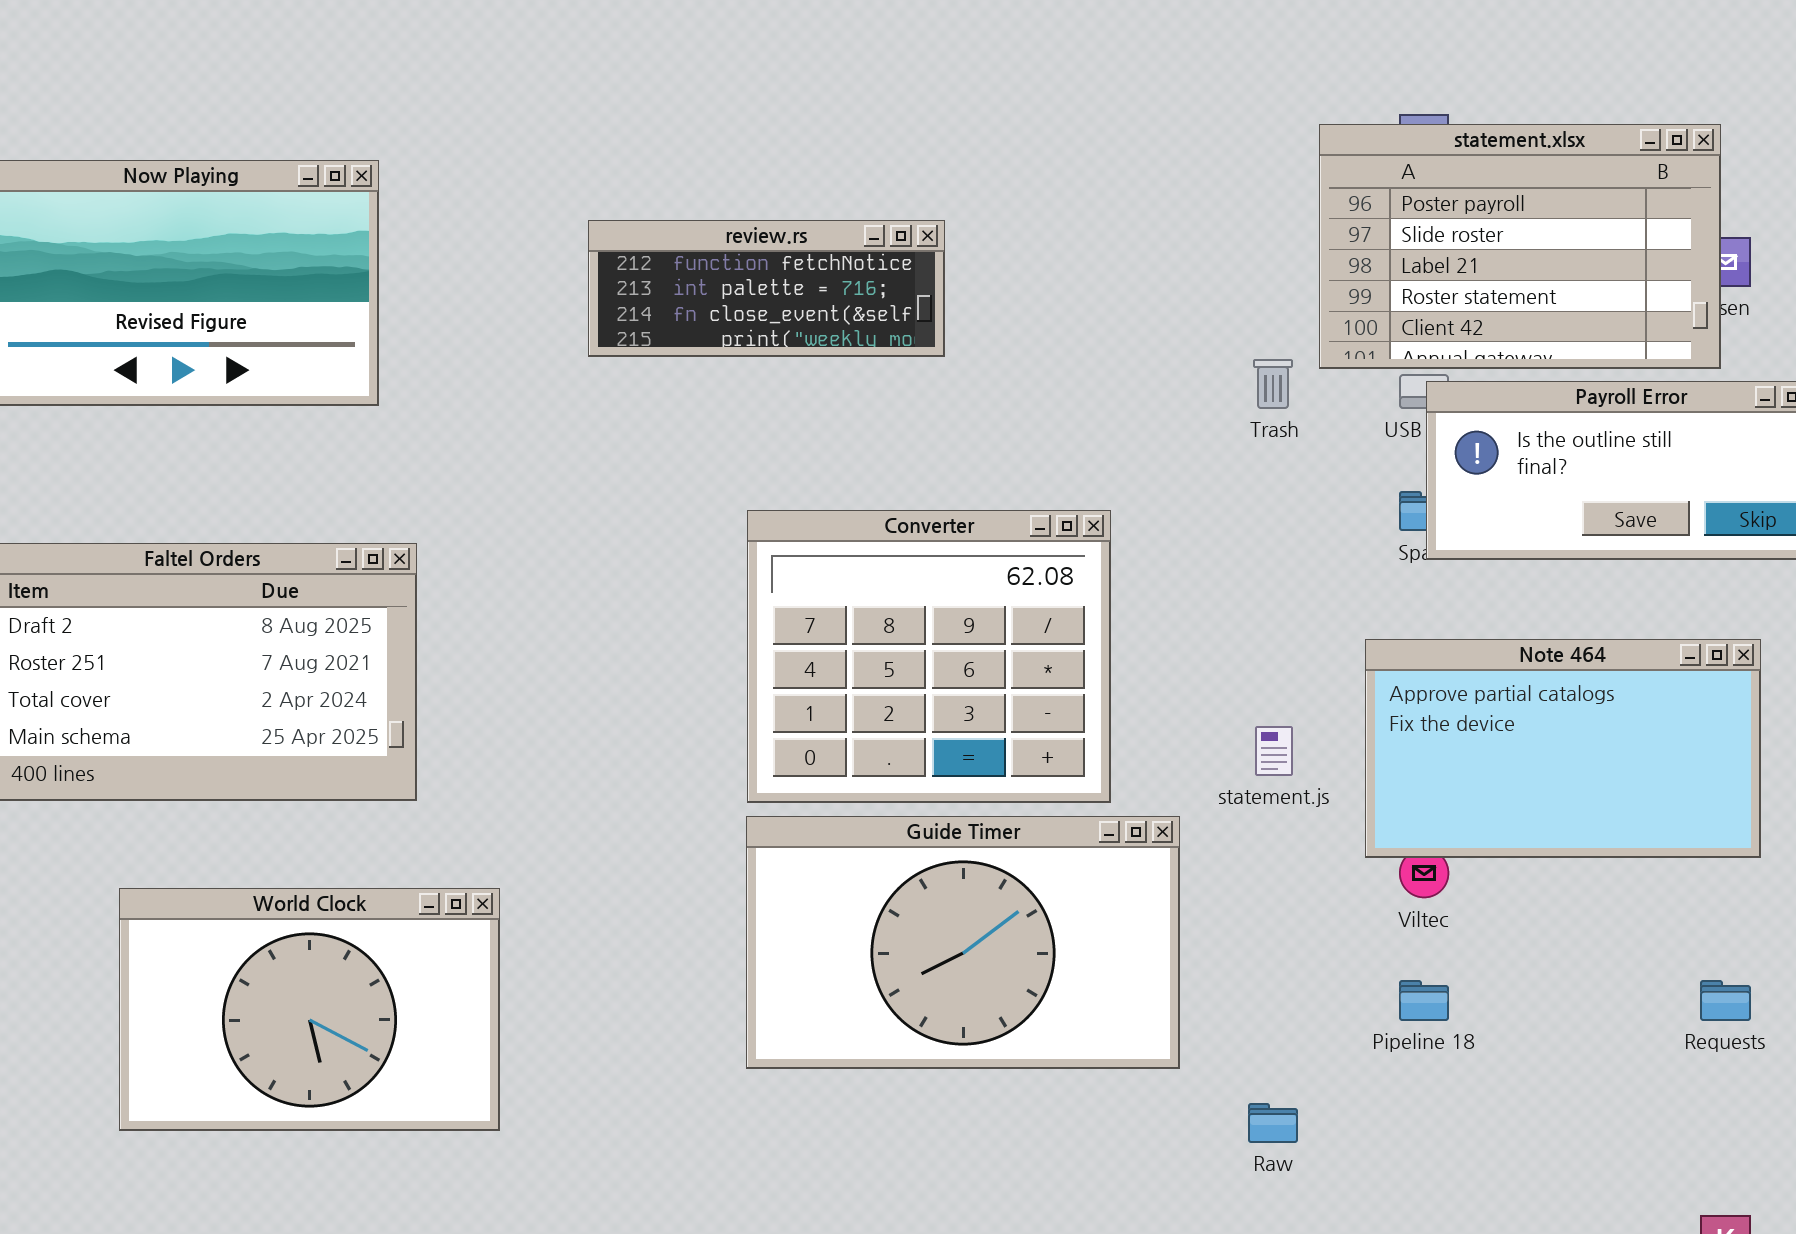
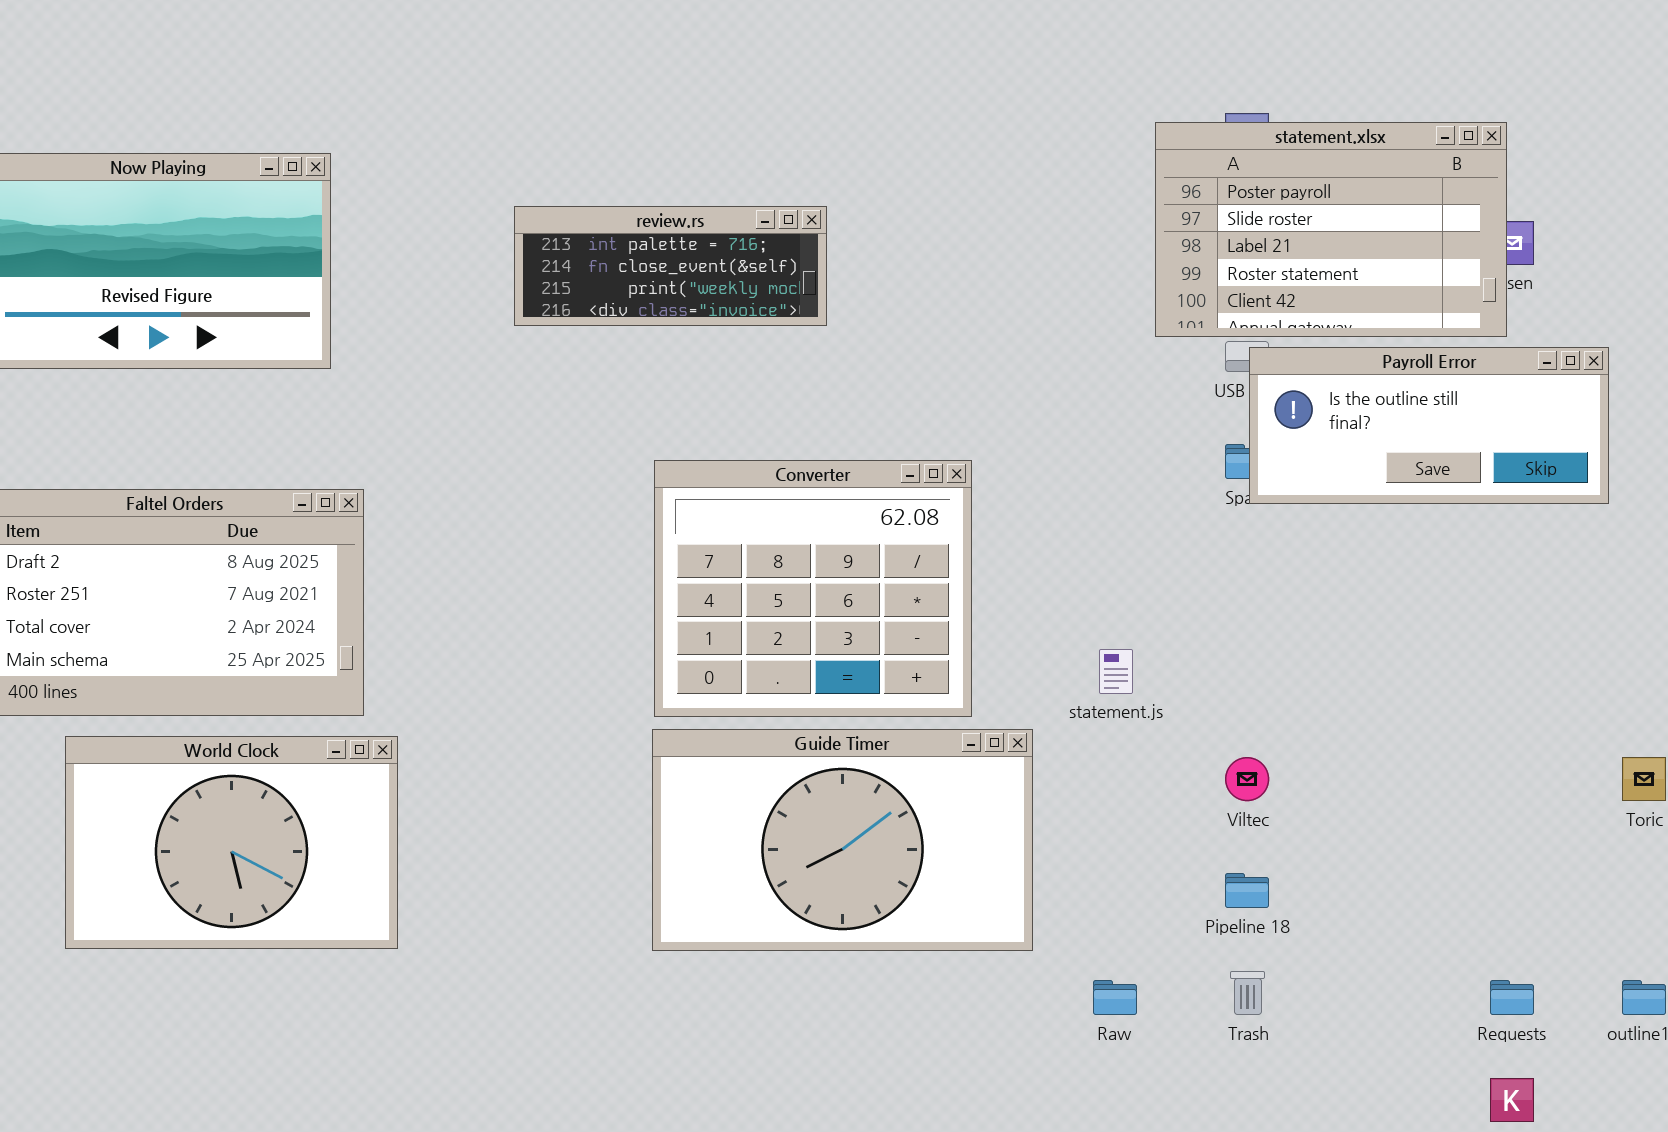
review.rs: [588,220,945,357] -> [514,206,827,326], scrolled down 1 row
Trash: [1253,359,1293,409] -> [1230,971,1265,1015], moved
Note 464: [1365,639,1761,858] -> none, closed
World Clock: [119,888,500,1131] -> [65,736,398,949], moved
Requests: [1700,980,1751,1021] -> [1490,980,1534,1015], moved

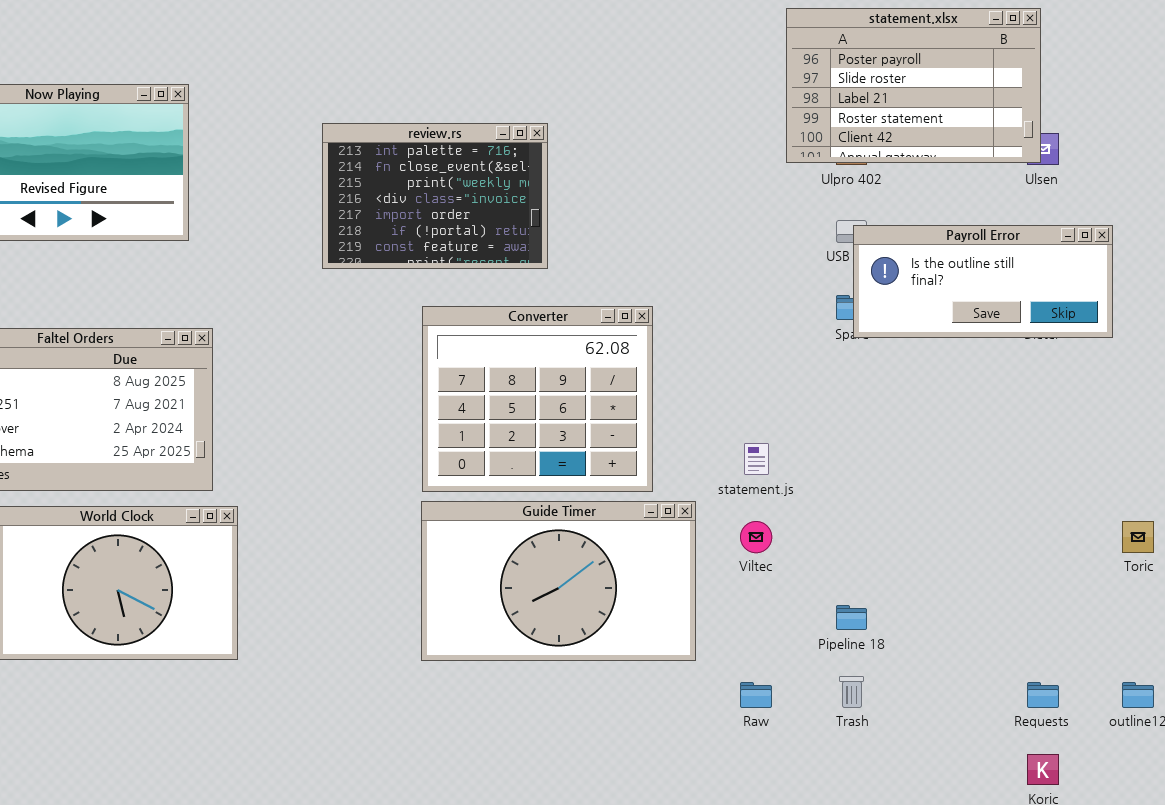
statement.xlsx: [1155,122,1507,337] -> [786,8,1041,163], moved
review.rs: [514,206,827,326] -> [322,123,548,269], resized
Viltec: [1225,757,1269,801] -> [740,521,772,553], moved

